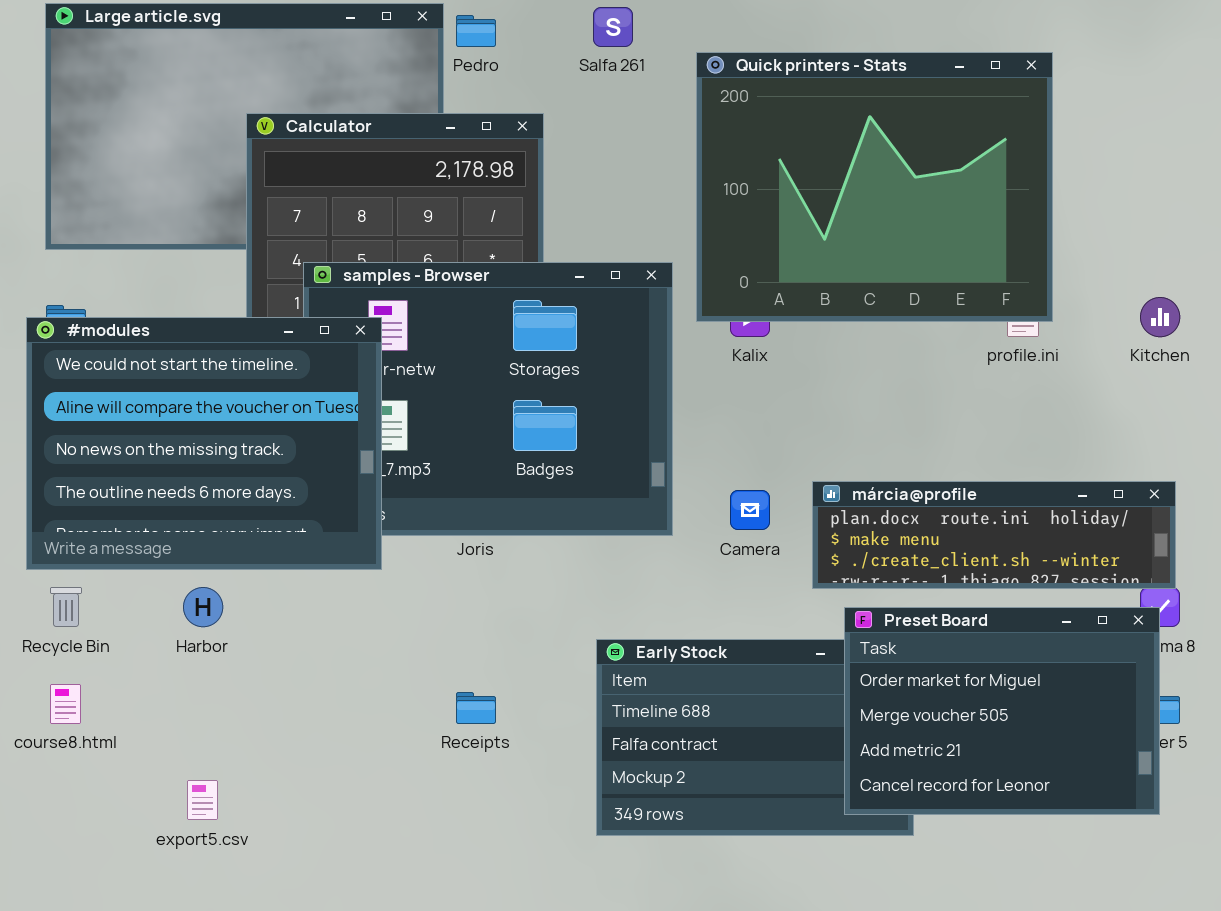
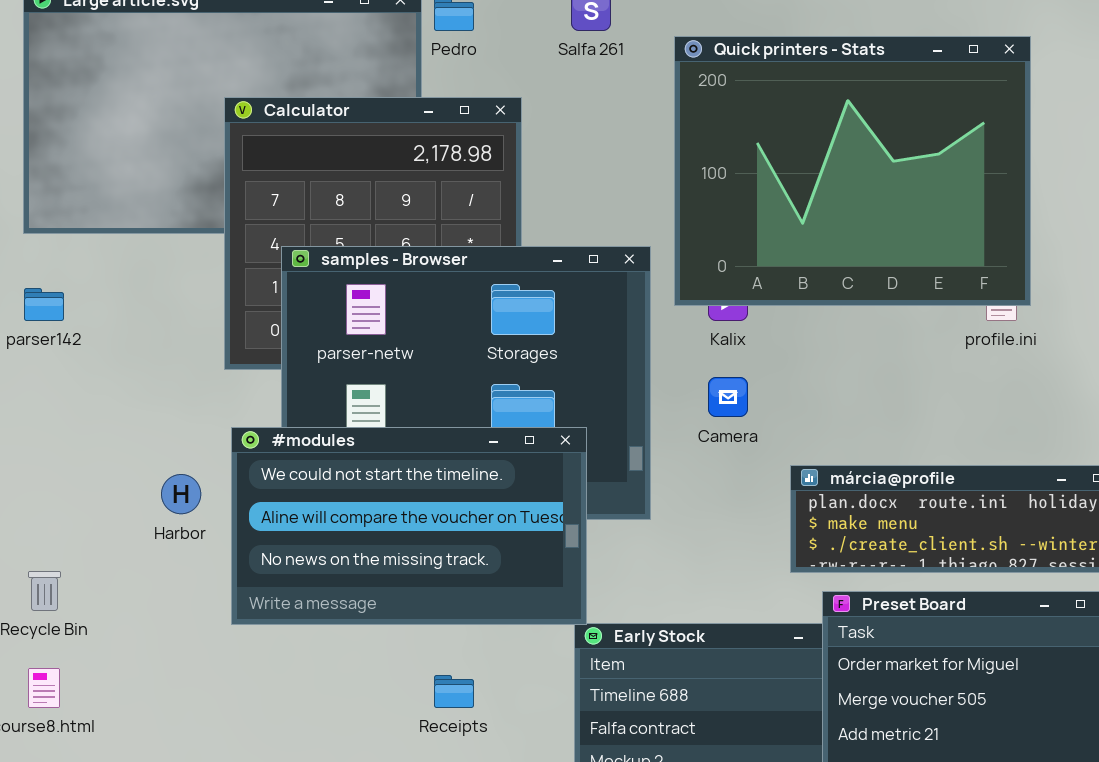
#modules: [26,317,382,570] -> [231,427,587,625], moved, resized
Camera: [730,490,770,530] -> [708,377,748,417], moved
Harbor: [183,587,223,627] -> [161,474,201,514], moved

